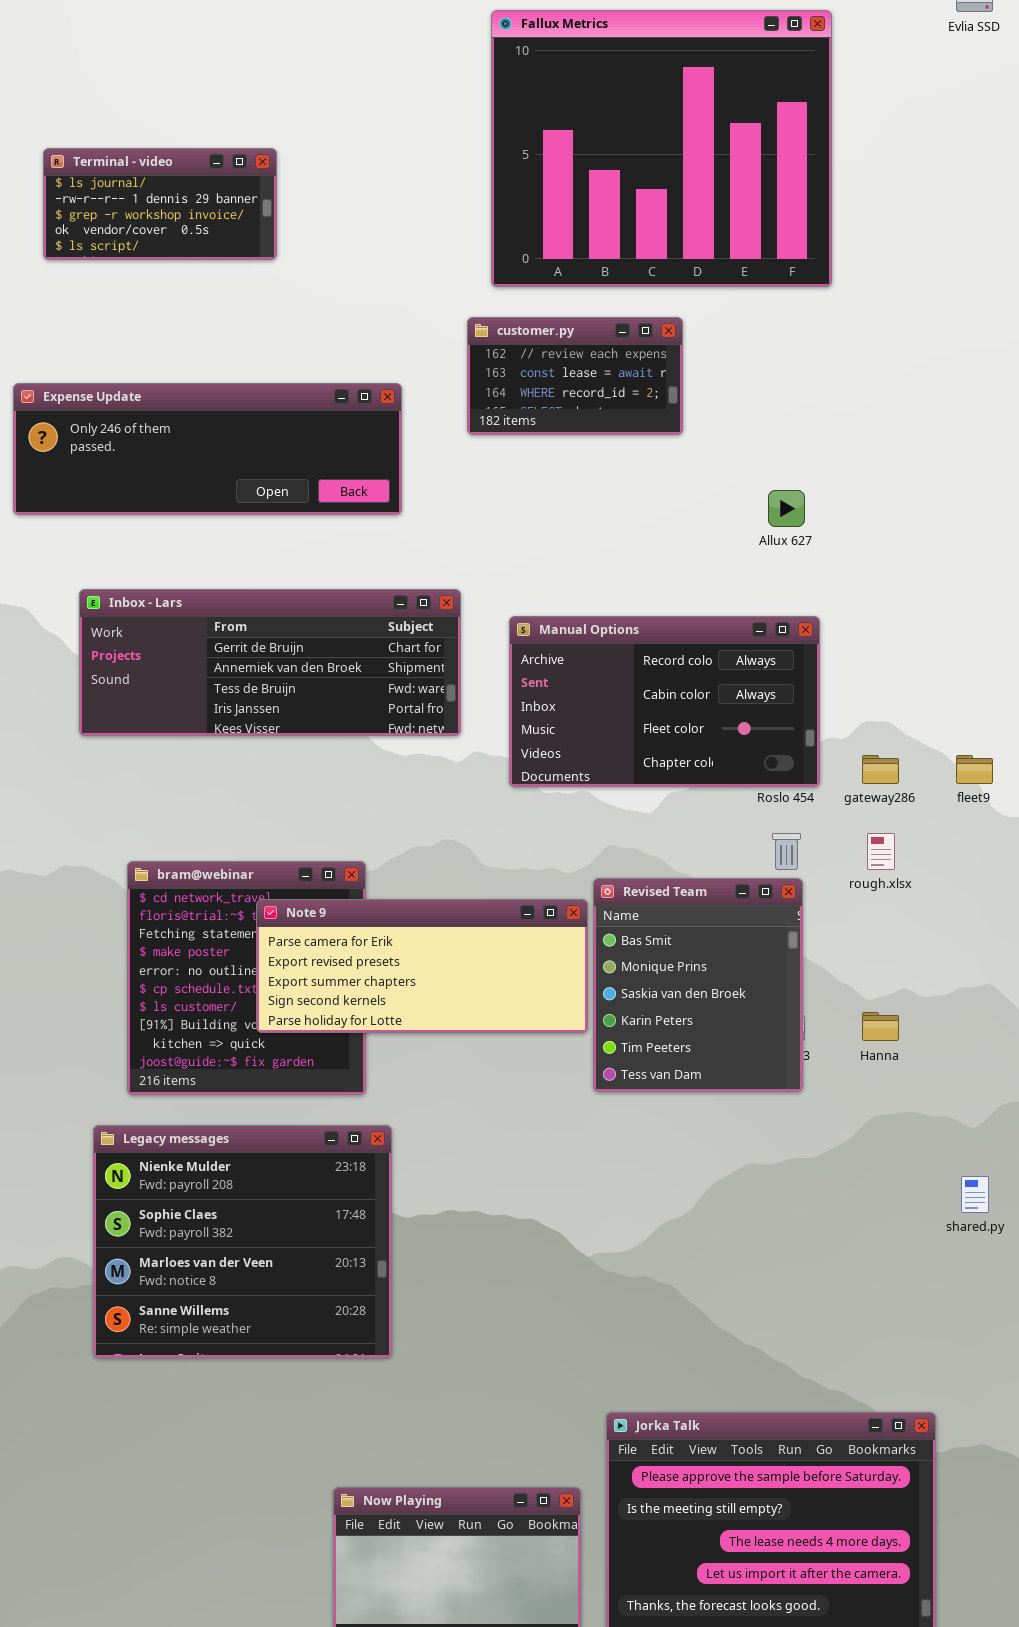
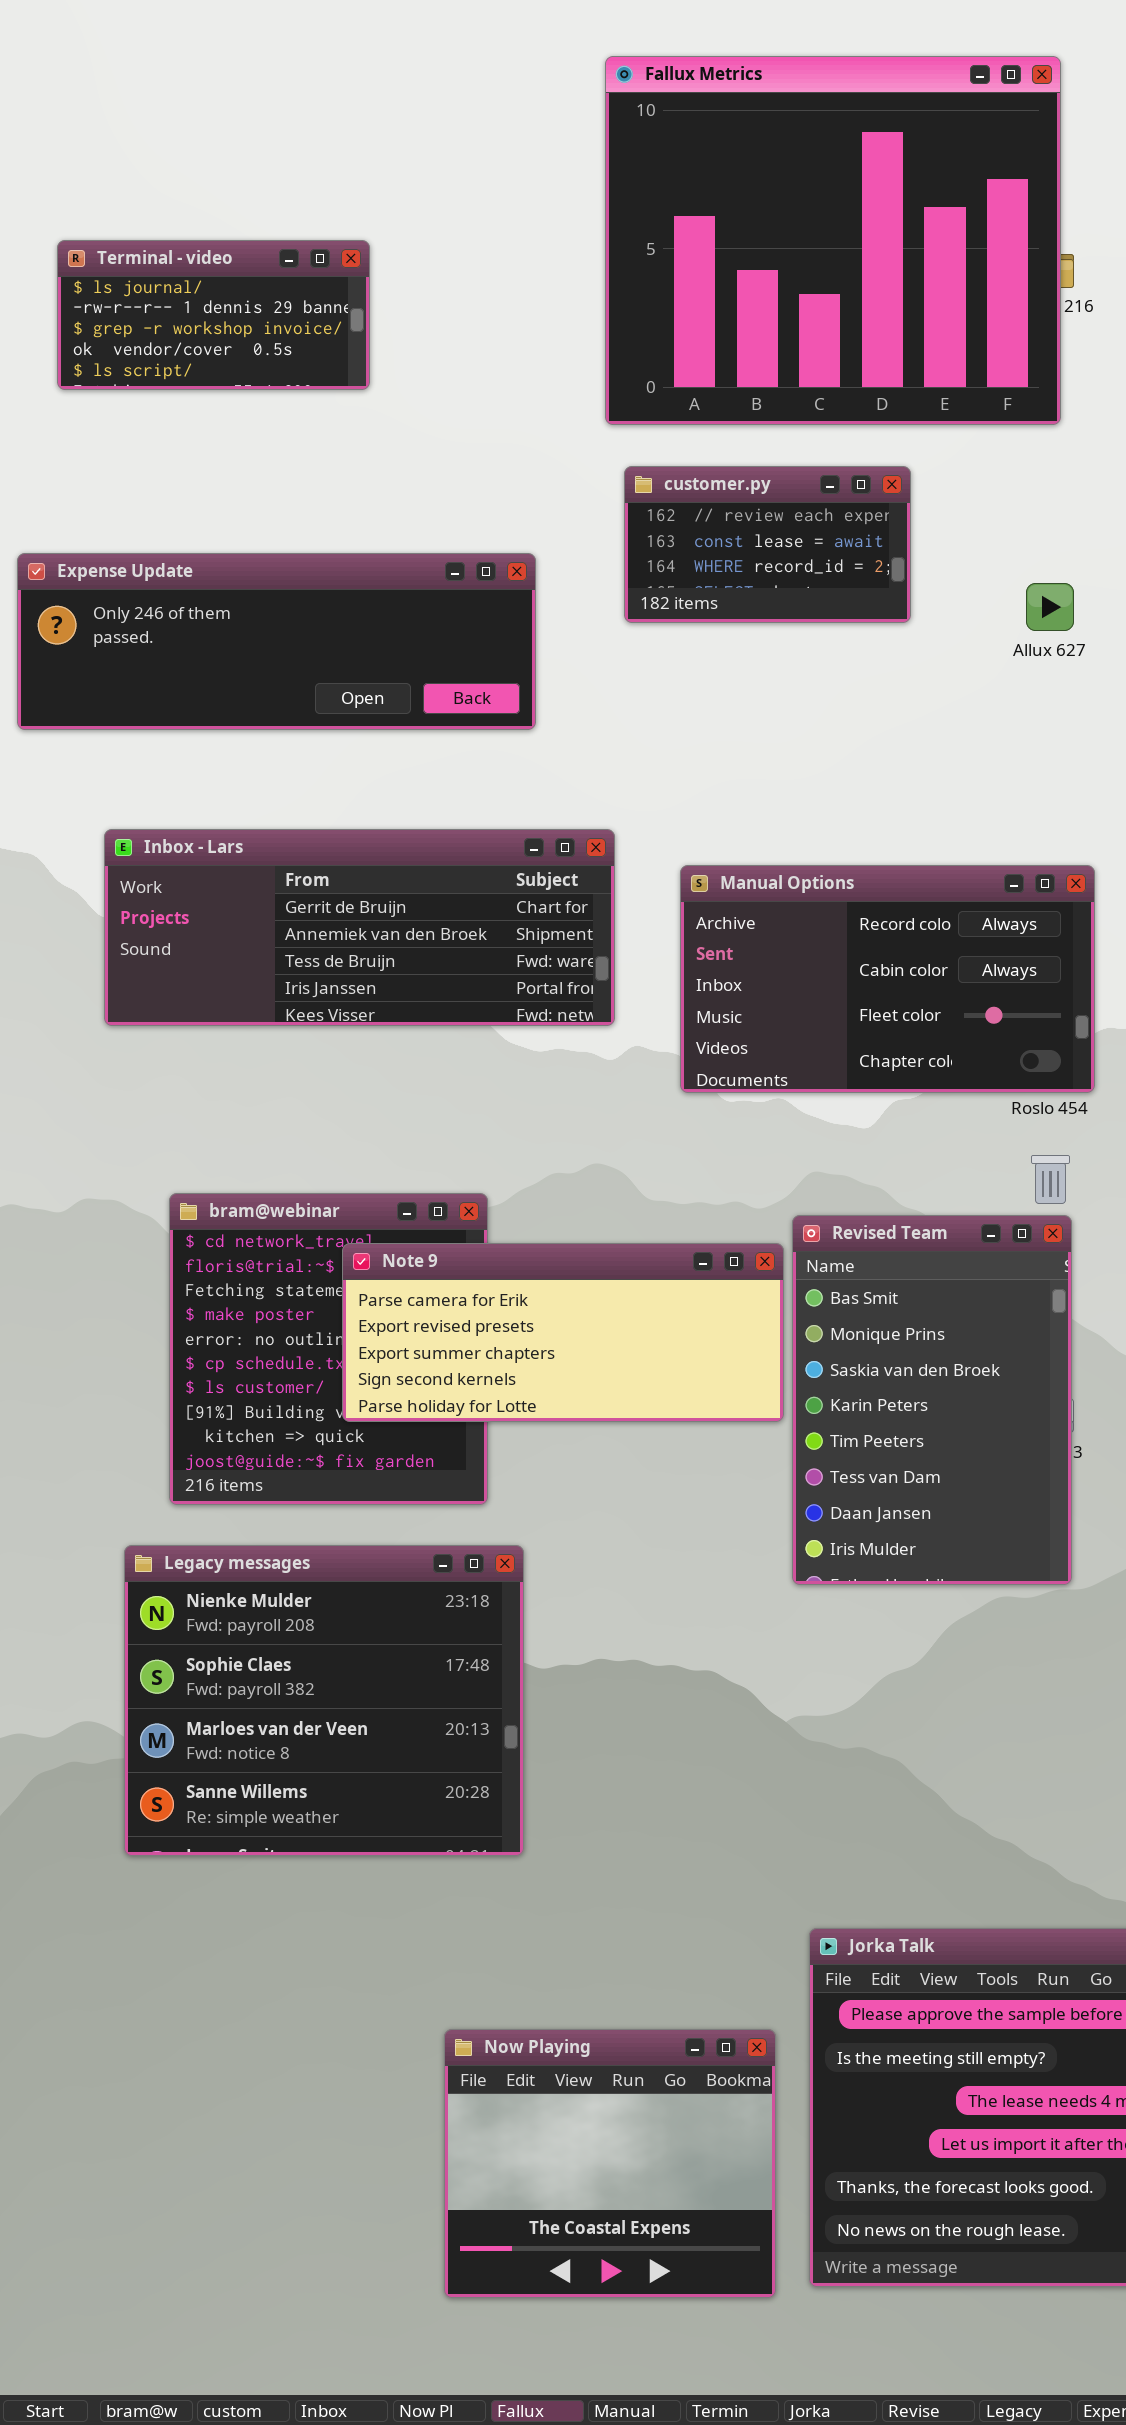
Fallux Metrics: [491,10,832,287] -> [605,56,1061,425], moved
Allux 627: [768,490,805,527] -> [1026,583,1074,631], moved
Revised Team: [593,878,803,1092] -> [792,1215,1072,1585], resized

